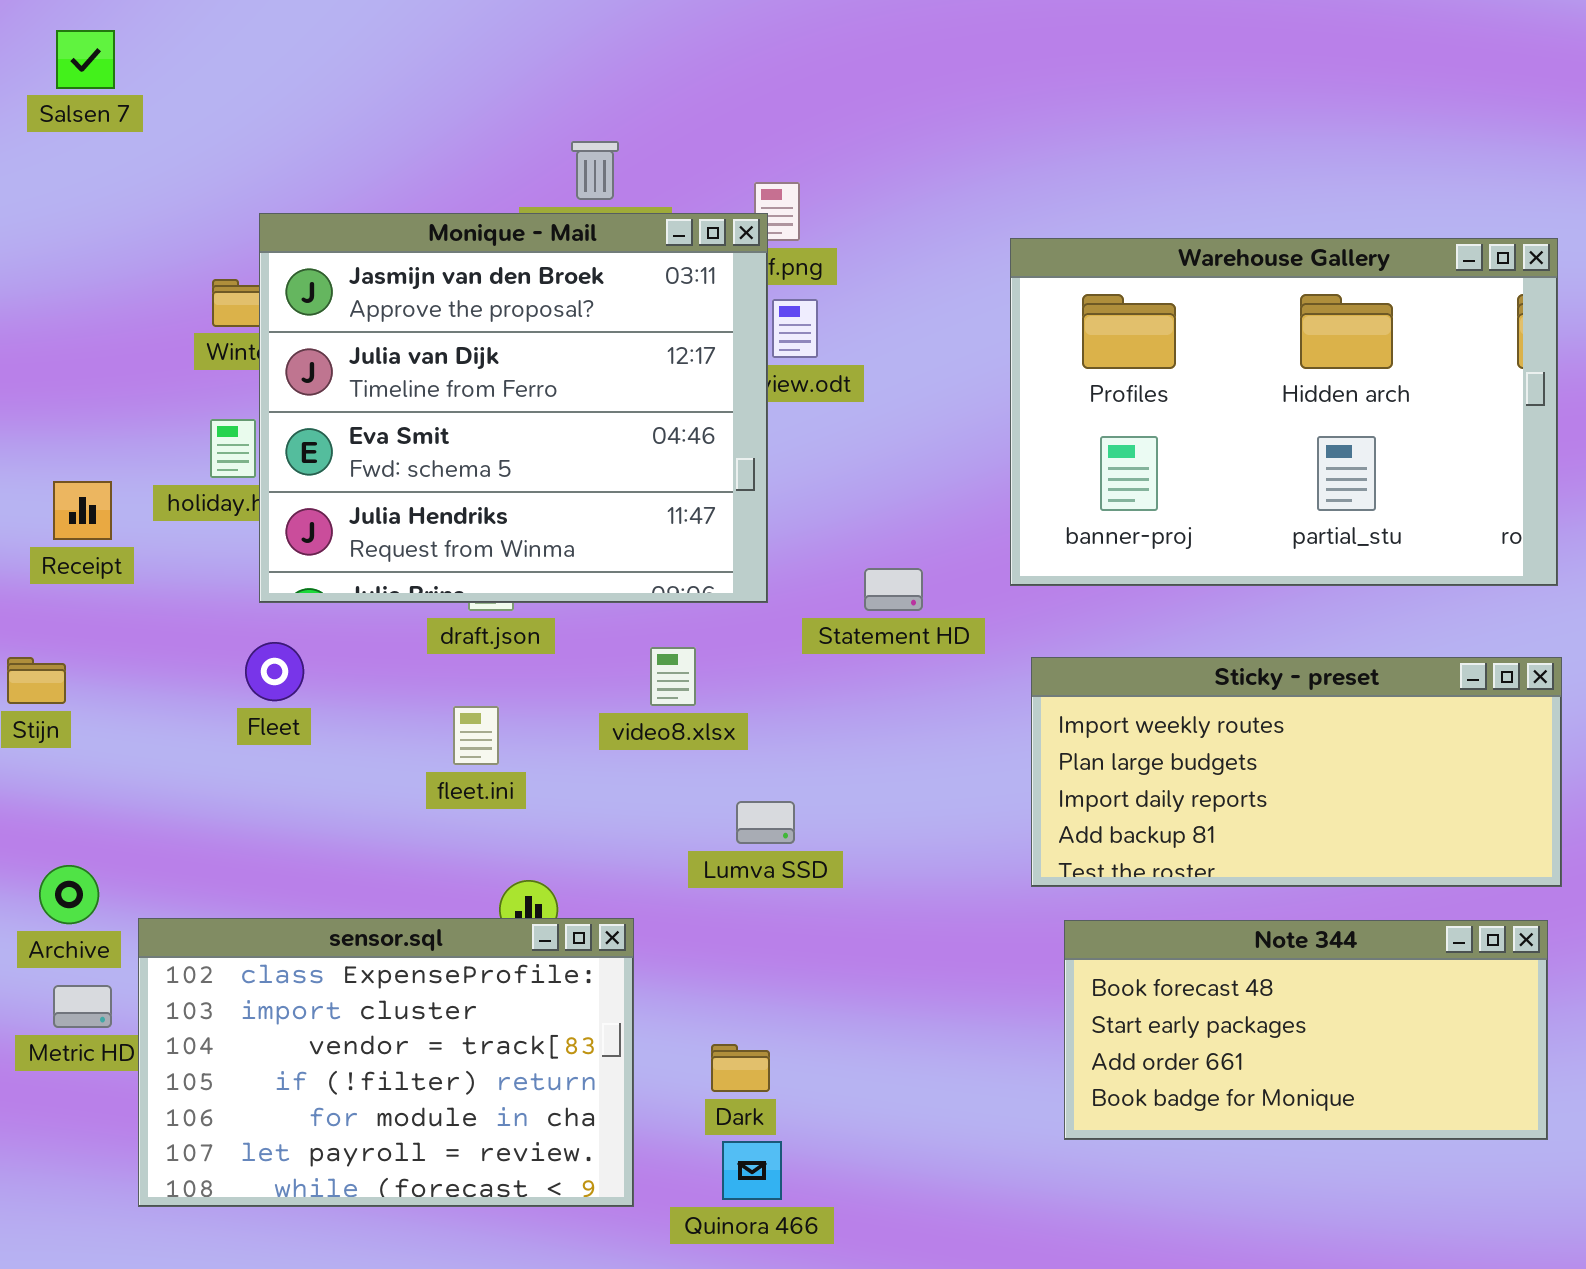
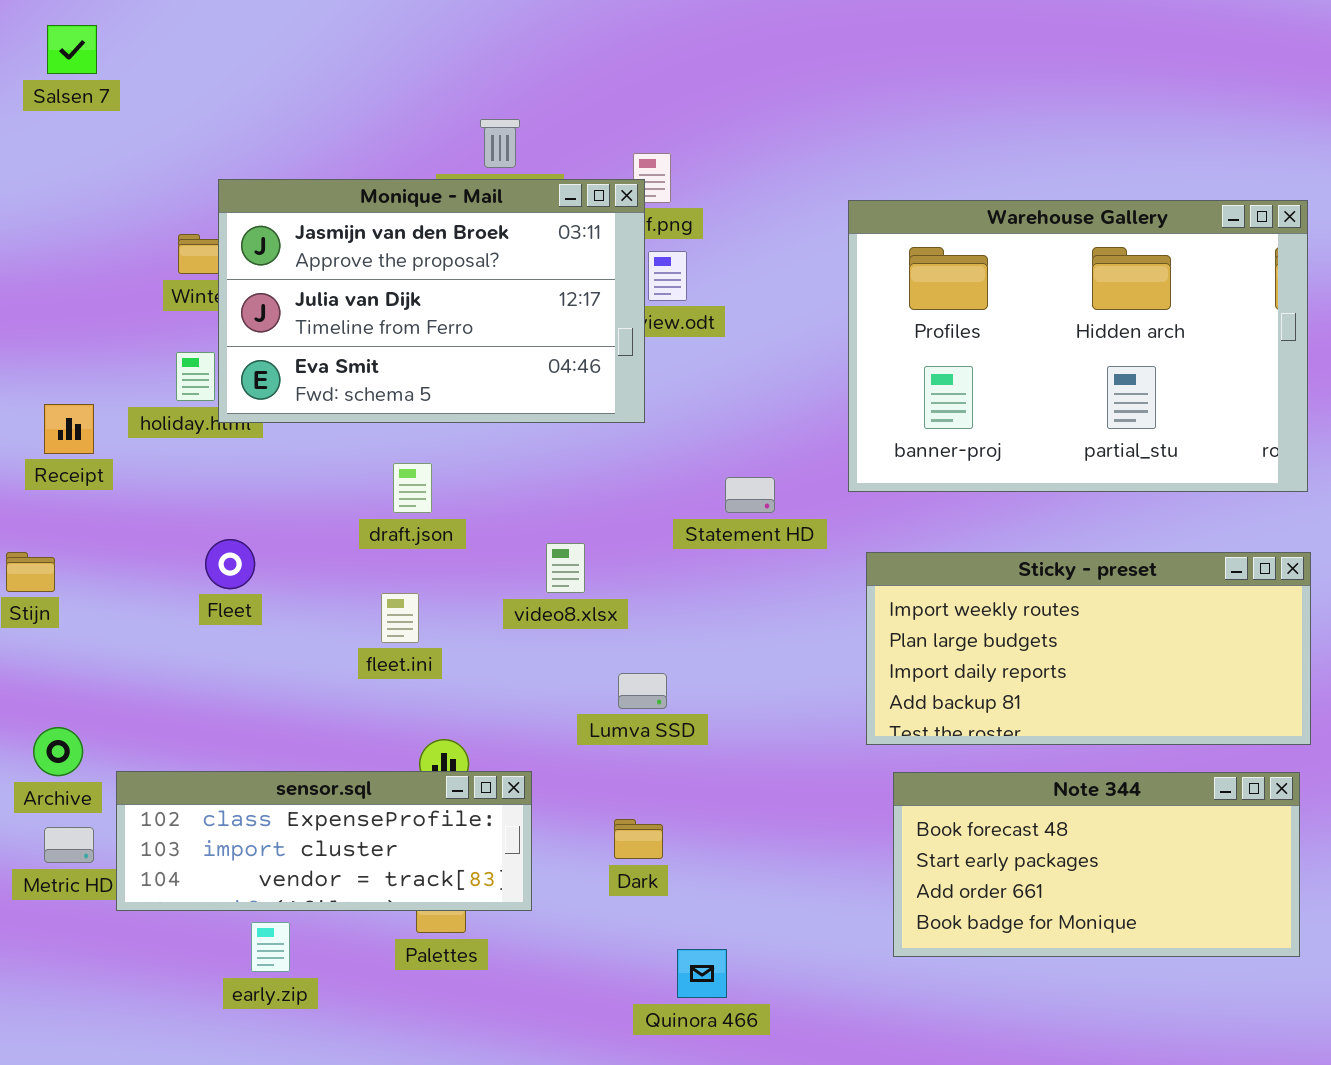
Monique - Mail: [259,213,768,603] -> [218,179,645,423], resized
sensor.sql: [138,918,634,1207] -> [116,771,532,911], resized
Dark: [711,1044,770,1092] -> [614,819,663,859], moved
Quinora 466: [722,1141,782,1200] -> [677,949,727,998], moved

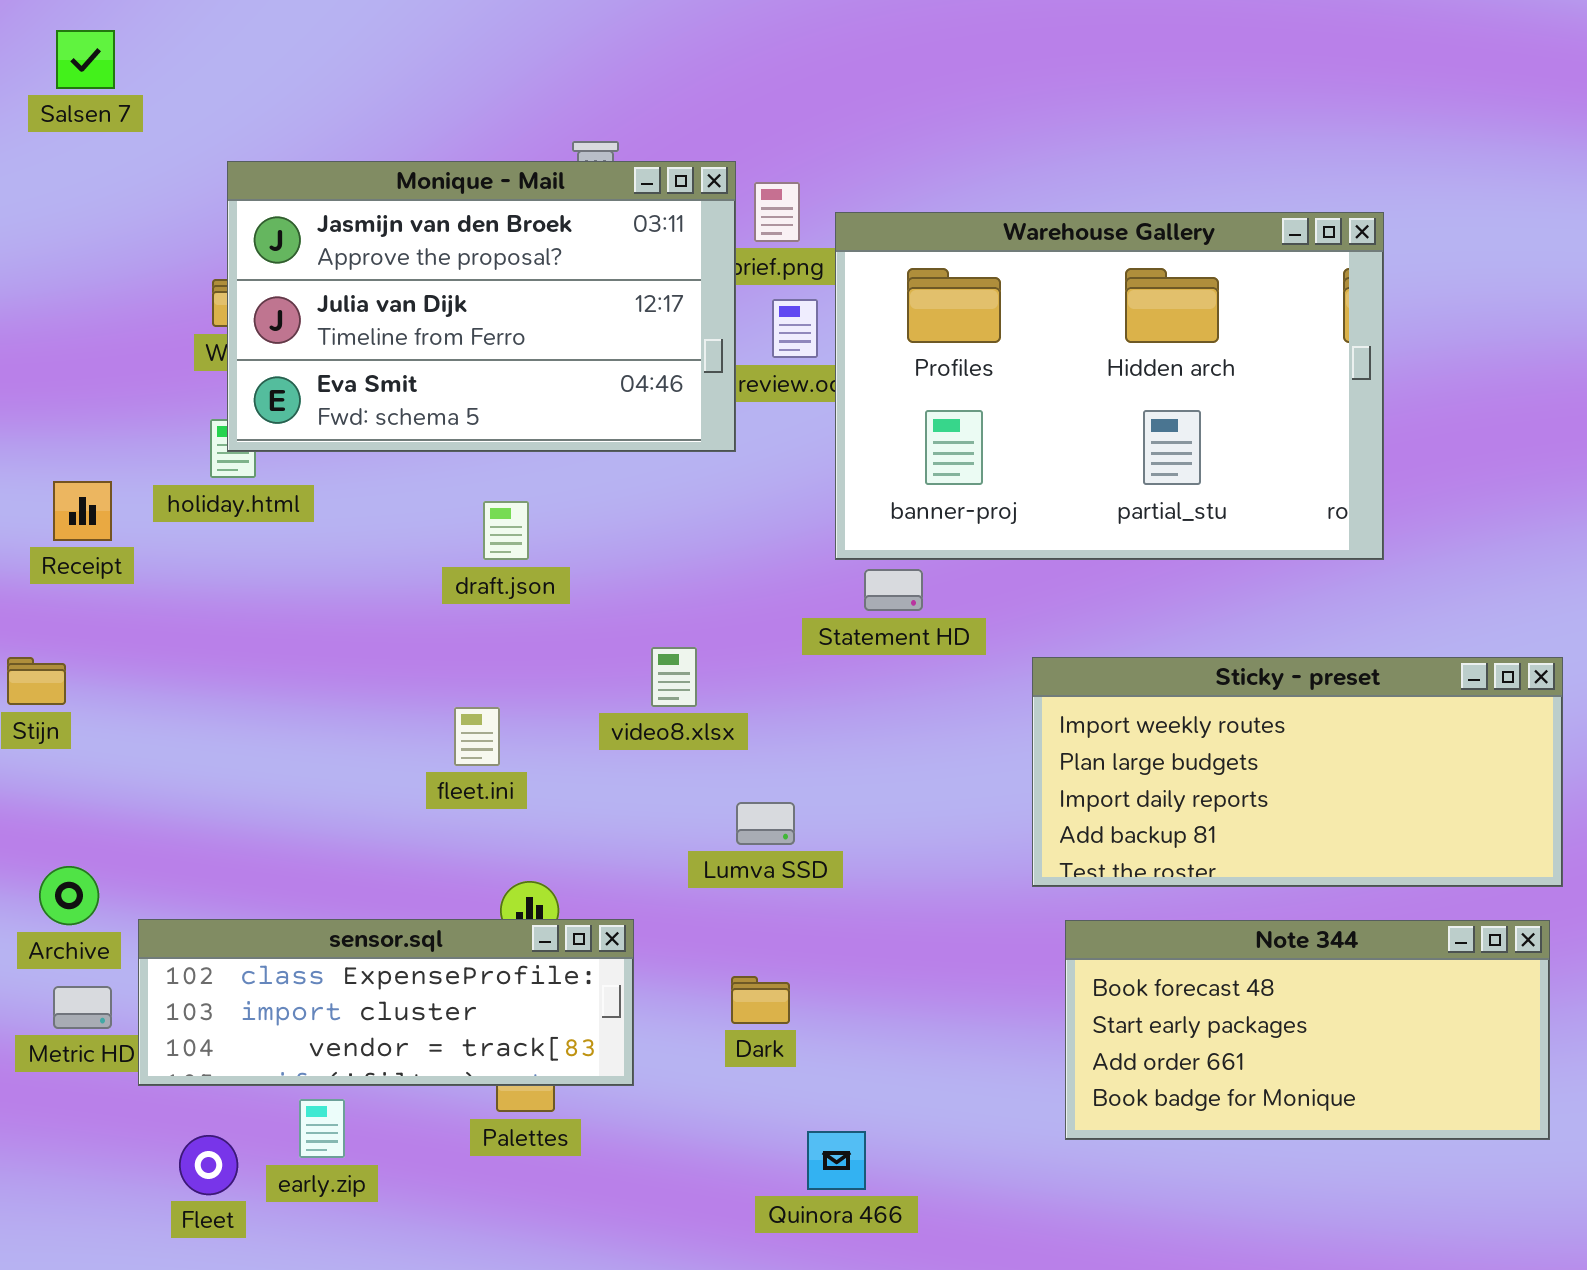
Monique - Mail: [218,179,645,423] -> [227,161,736,452], moved
Warehouse Gallery: [848,200,1308,492] -> [835,212,1384,560], moved
draft.json: [393,463,432,513] -> [483,501,529,560], moved
Fleet: [205,539,255,589] -> [179,1135,238,1195], moved

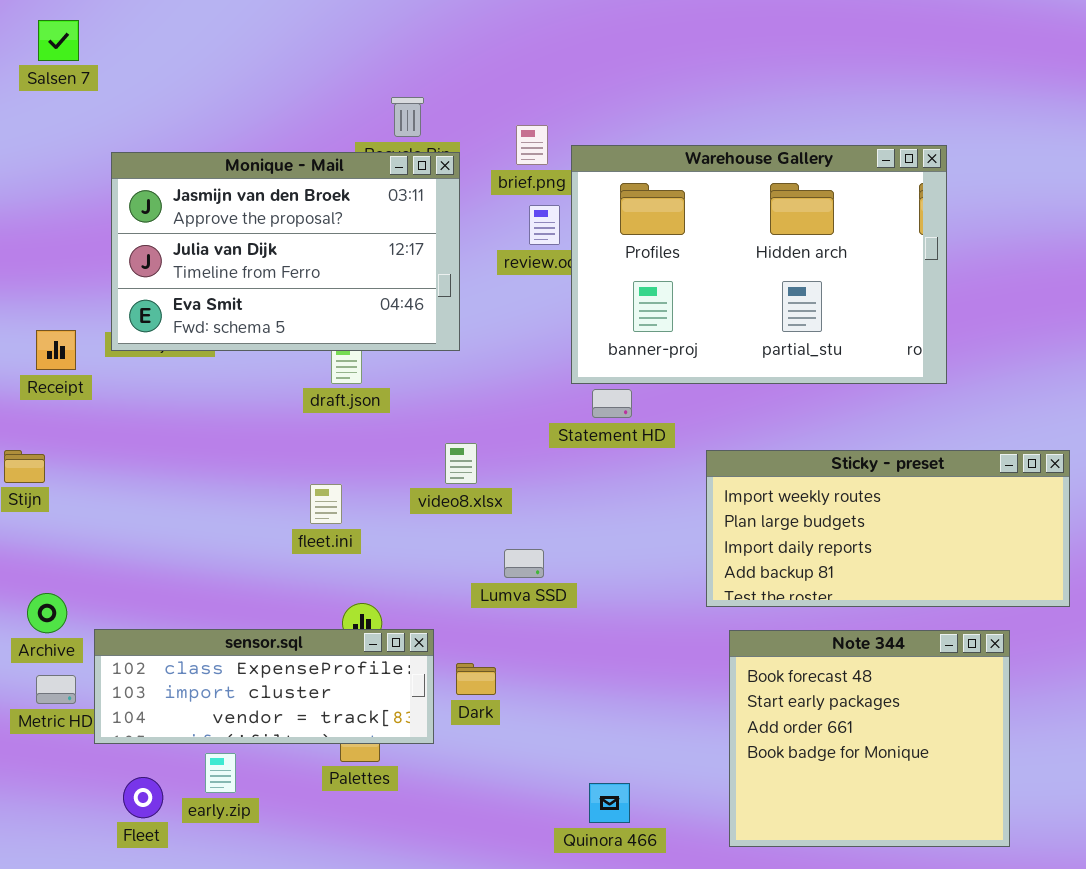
Monique - Mail: [227,161,736,452] -> [111,152,460,351], moved
Note 344: [1065,920,1550,1140] -> [729,630,1010,847], resized
Dark: [731,976,790,1024] -> [456,663,496,695], moved
Quinora 466: [807,1131,866,1190] -> [589,783,630,823], moved

